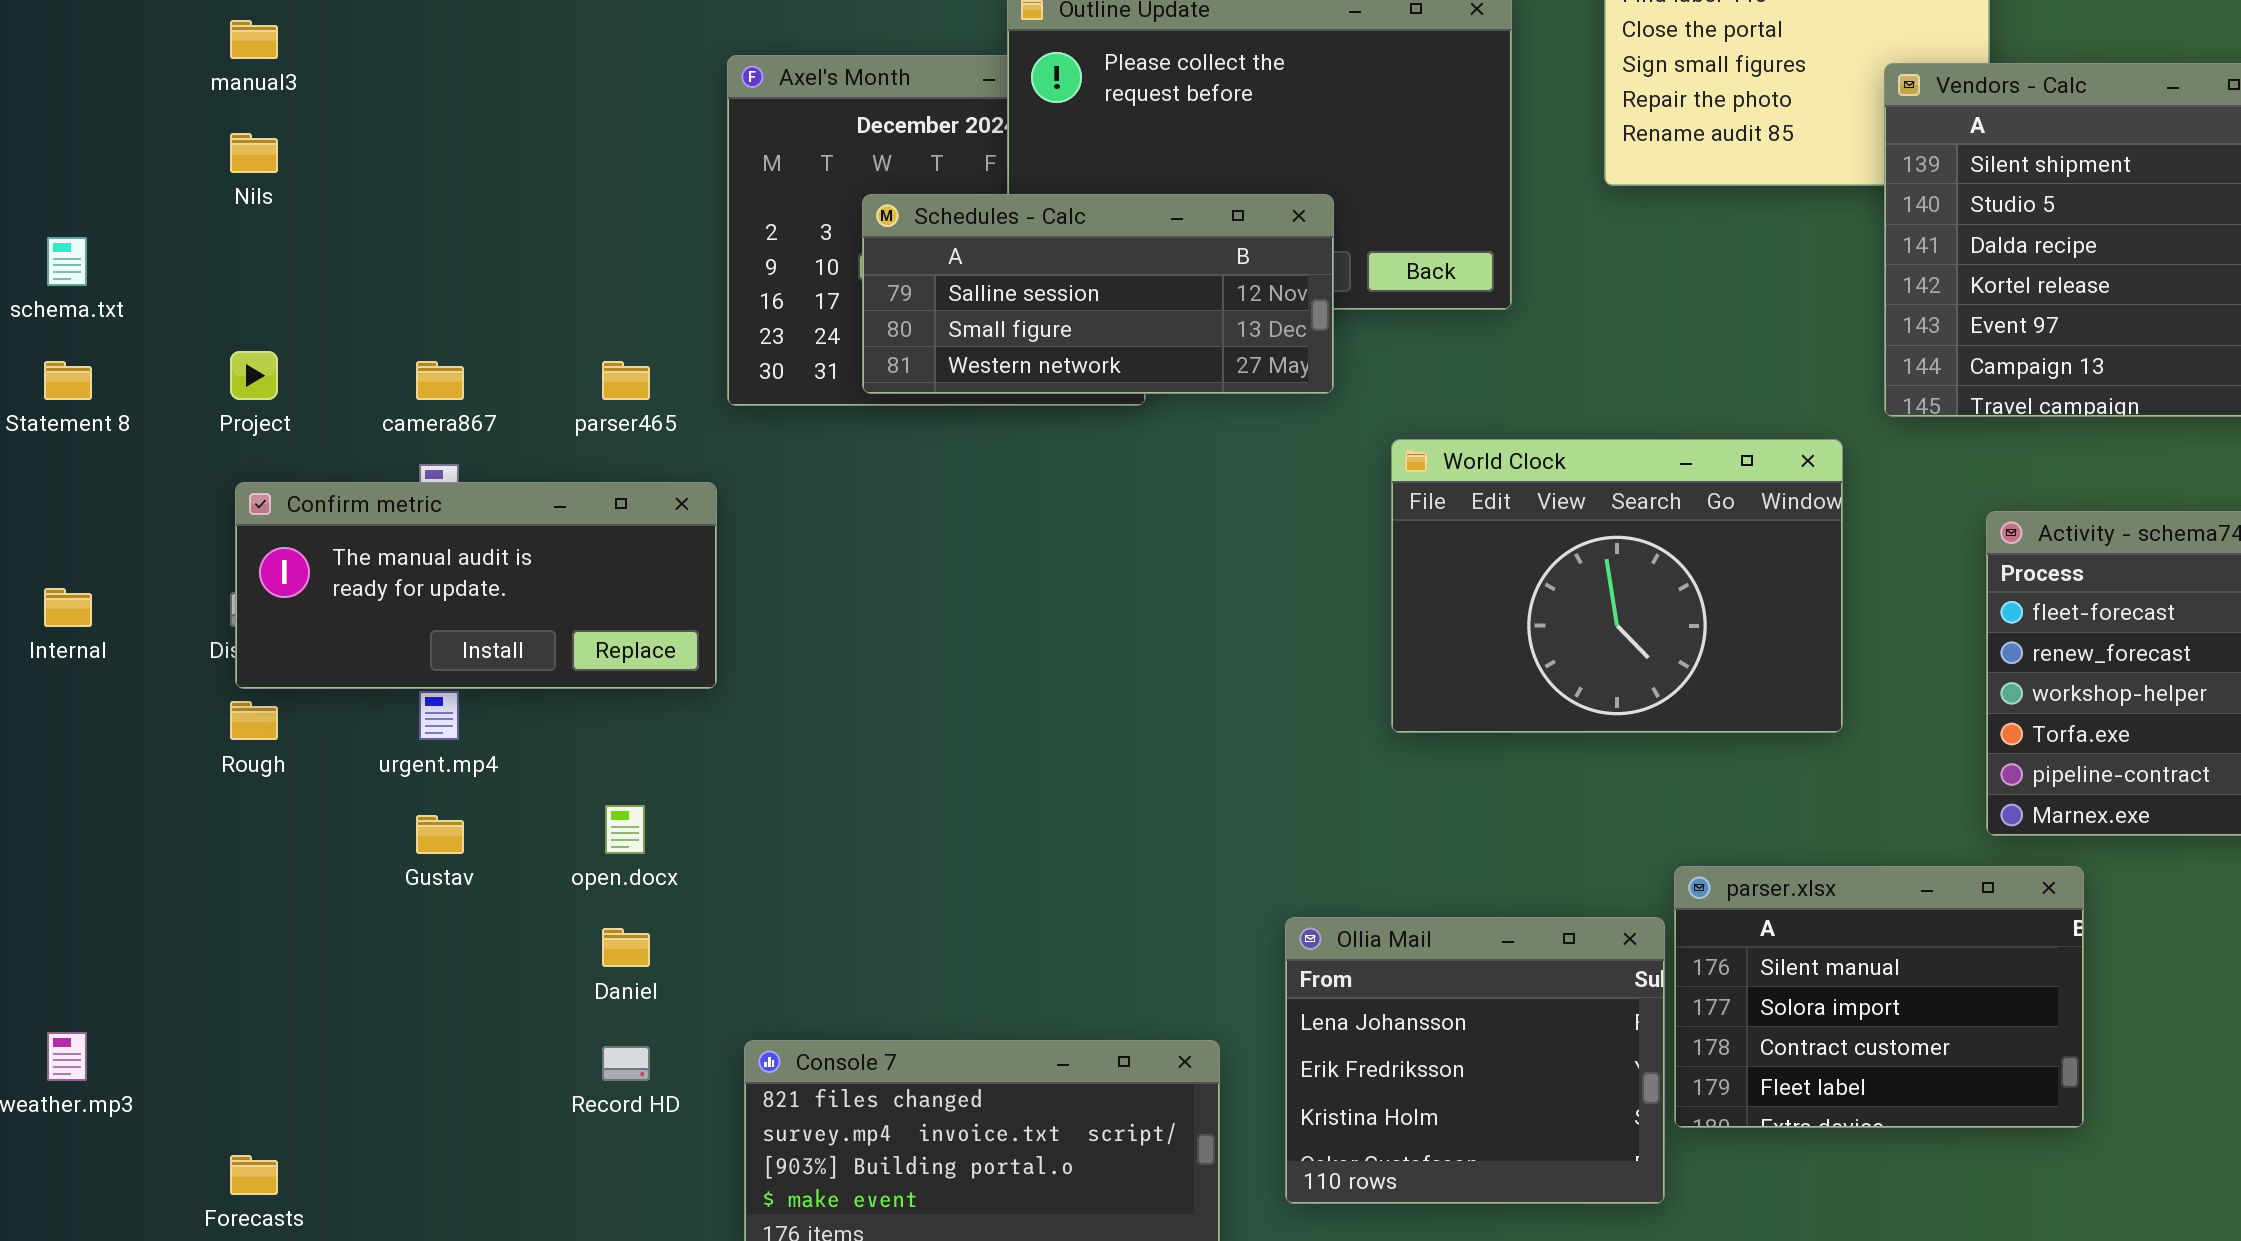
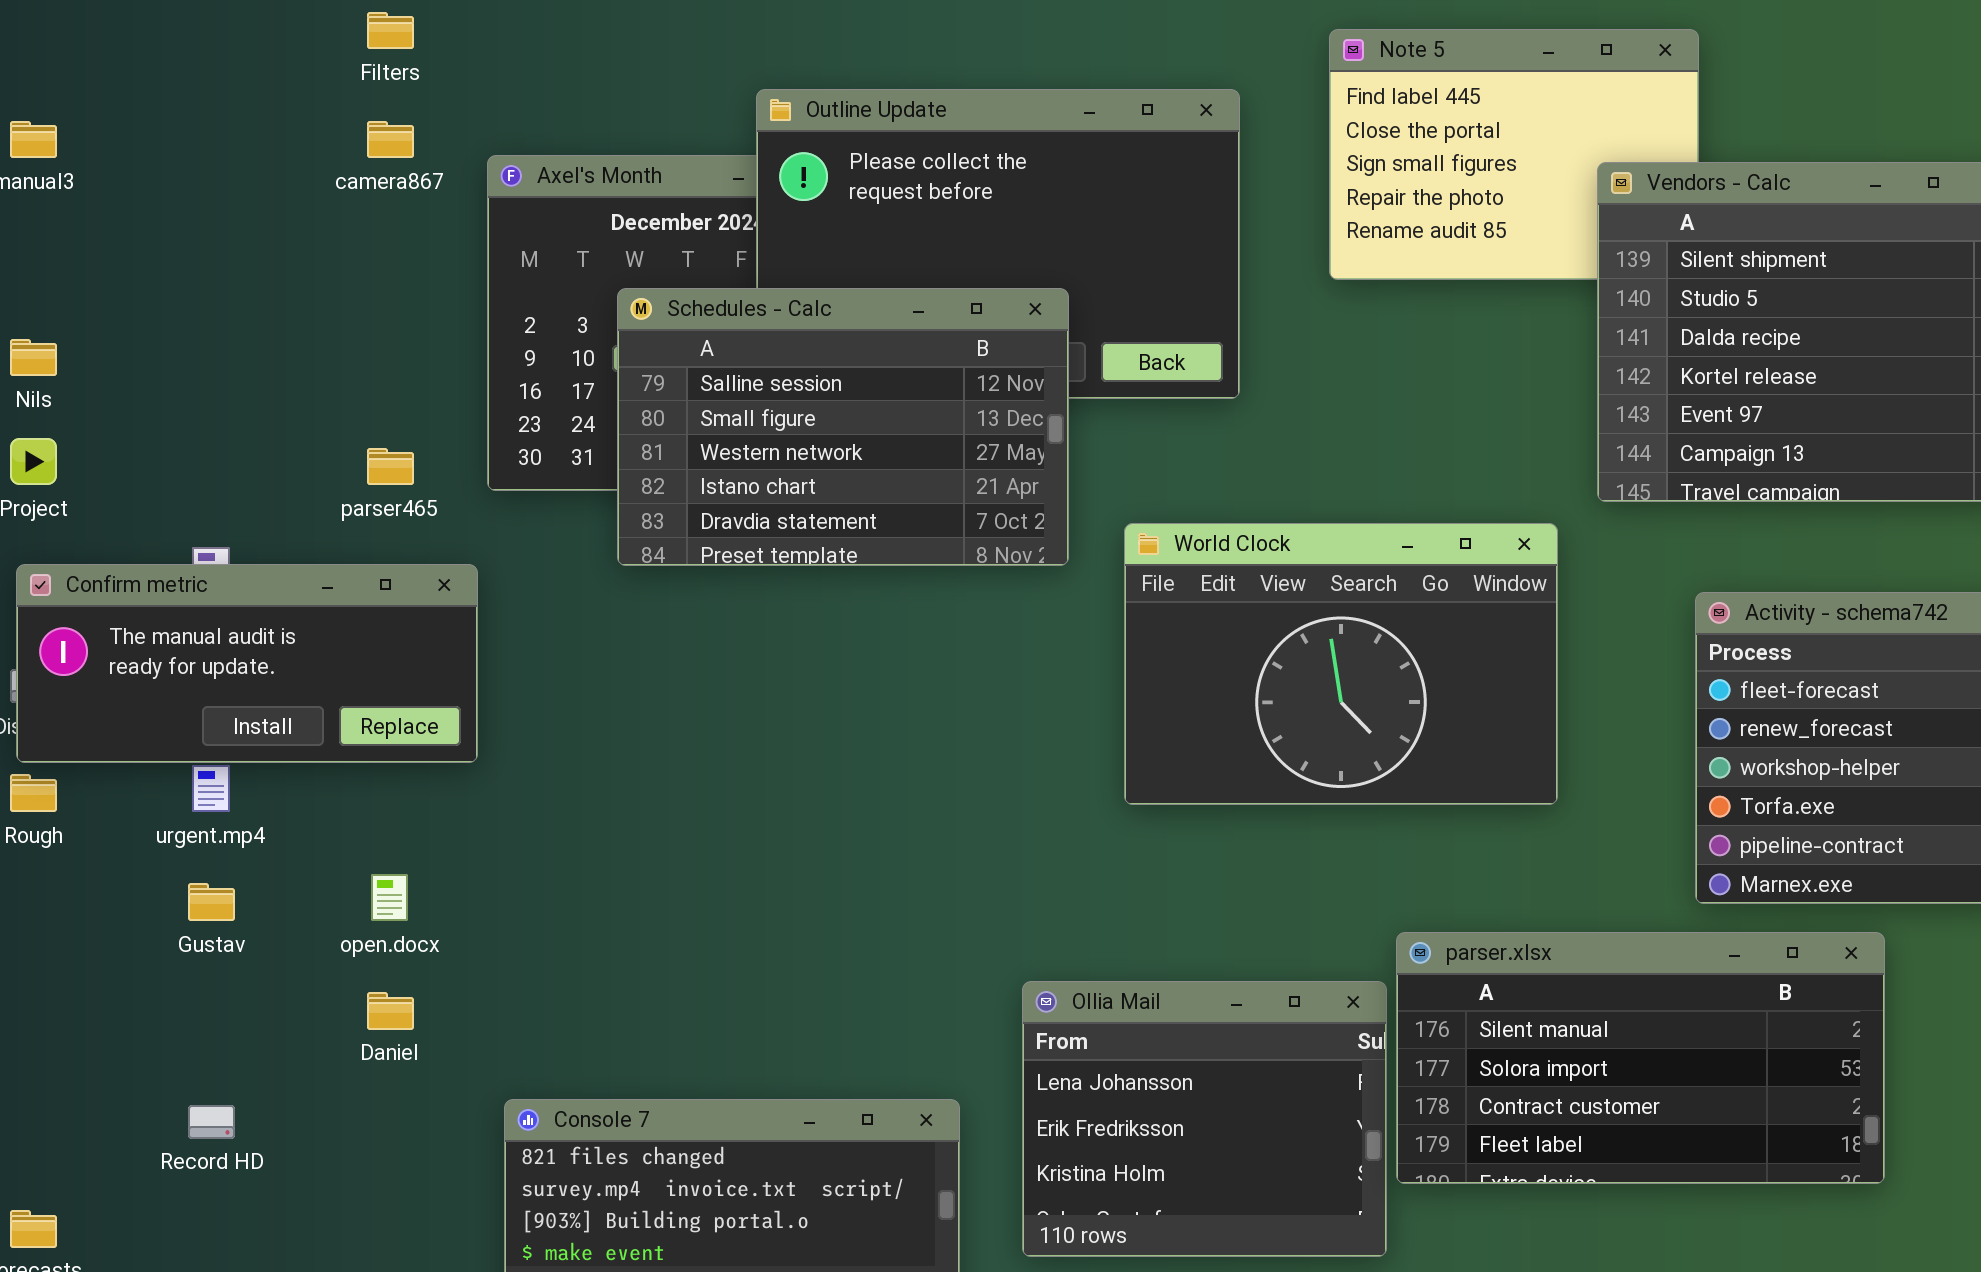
Nils: [230,133,278,173] -> [10,339,57,376], moved
Schedules - Calc: [862,194,1334,394] -> [617,288,1069,566], resized
camera867: [416,361,464,400] -> [367,121,414,158], moved
parser.xlsx: [1674,866,2084,1128] -> [1396,932,1885,1184], resized
Record HD: [602,1046,650,1081] -> [188,1105,235,1139], moved

